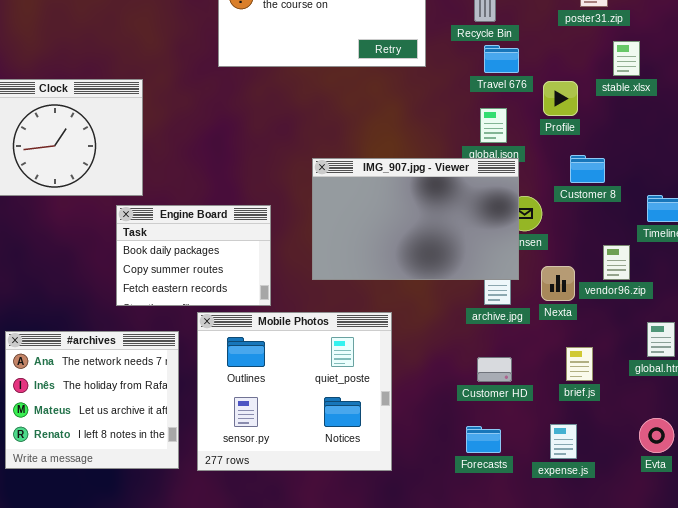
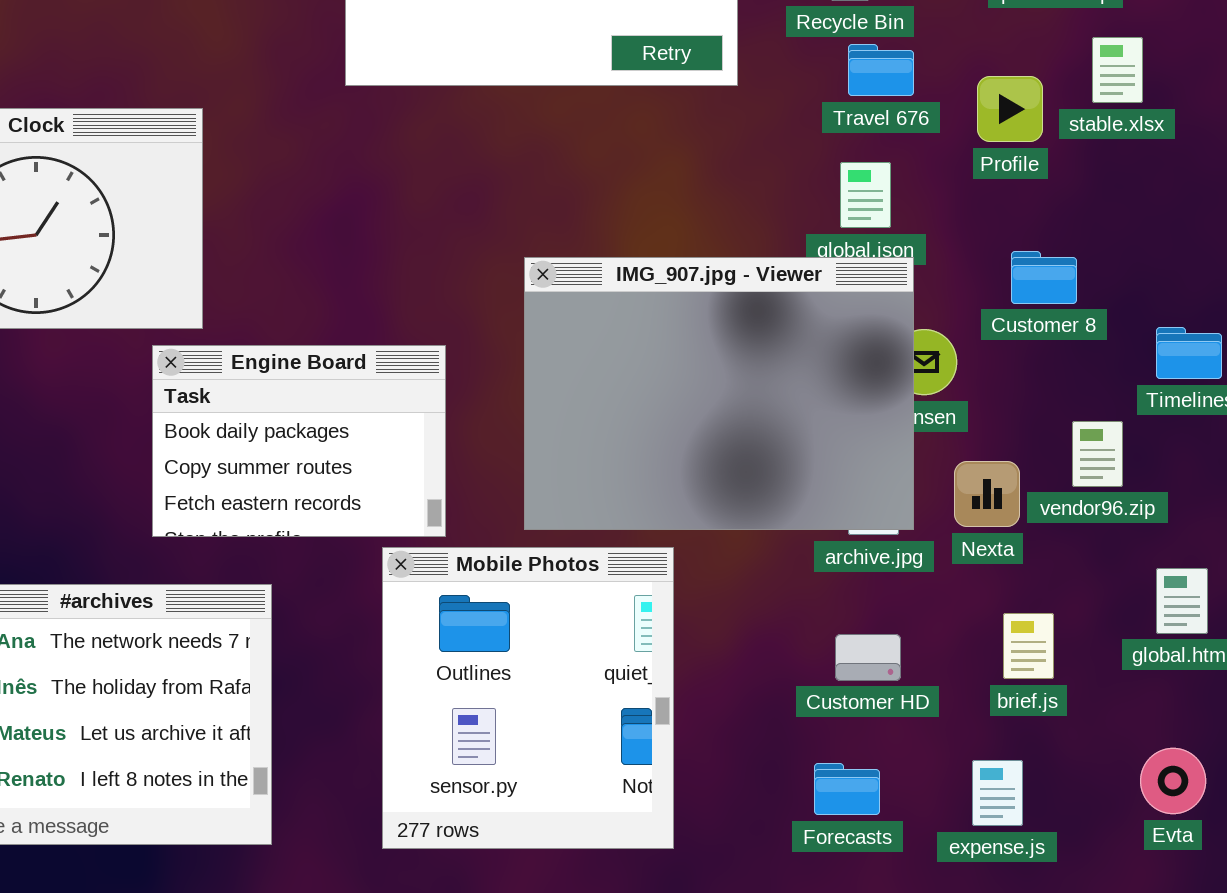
Profile: [543,81,578,116] -> [977,76,1043,142], moved
IMG_907.jpg - Viewer: [312,158,519,280] -> [524,257,914,530], resized
Mobile Photos: [197,312,392,471] -> [382,547,674,849], resized

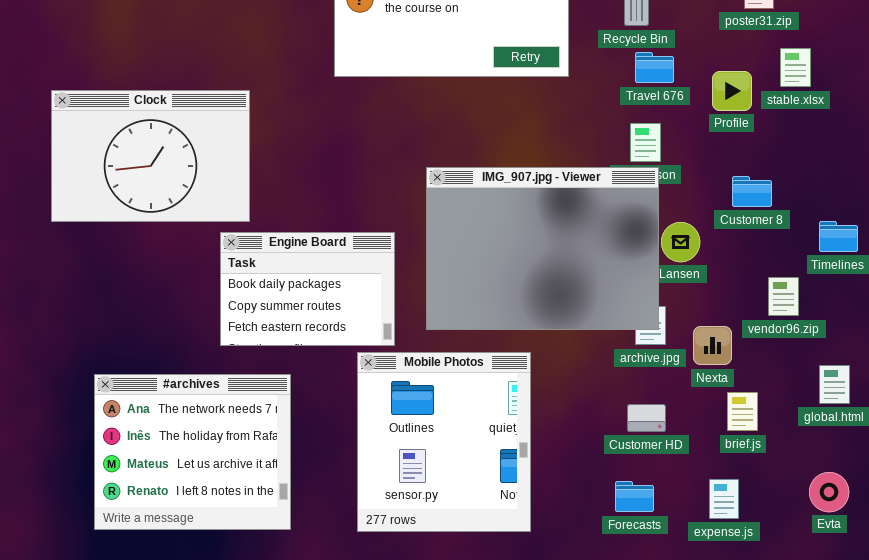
IMG_907.jpg - Viewer: [524,257,914,530] -> [426,167,659,330], moved
Nexta: [954,461,1020,527] -> [693,326,732,365], moved

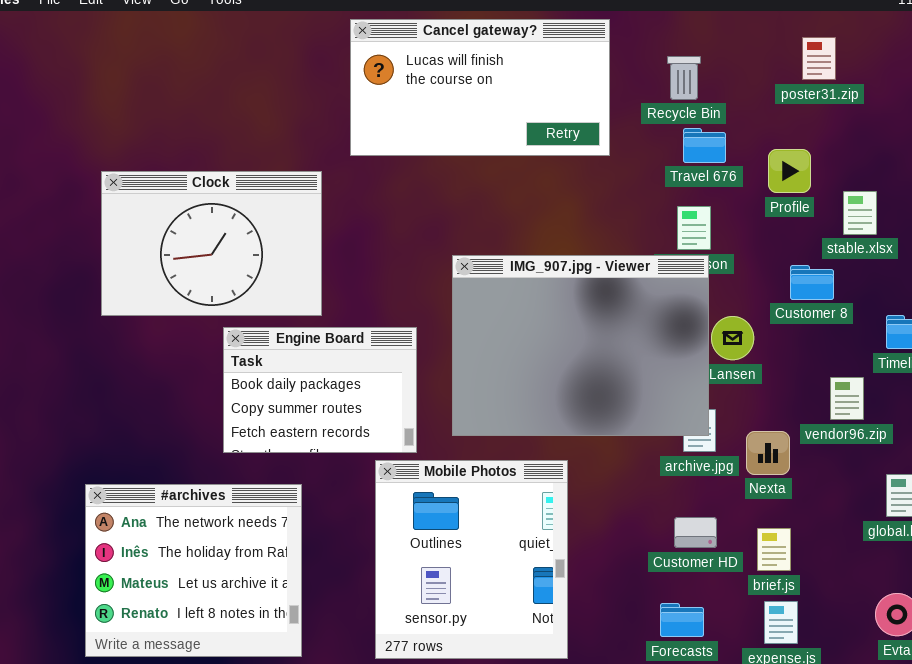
stable.xlsx: [780,48,811,87] -> [843,191,877,235], moved
Clock: [51,90,250,222] -> [101,171,322,316], moved
brief.js: [727,392,758,431] -> [757,528,791,571], moved

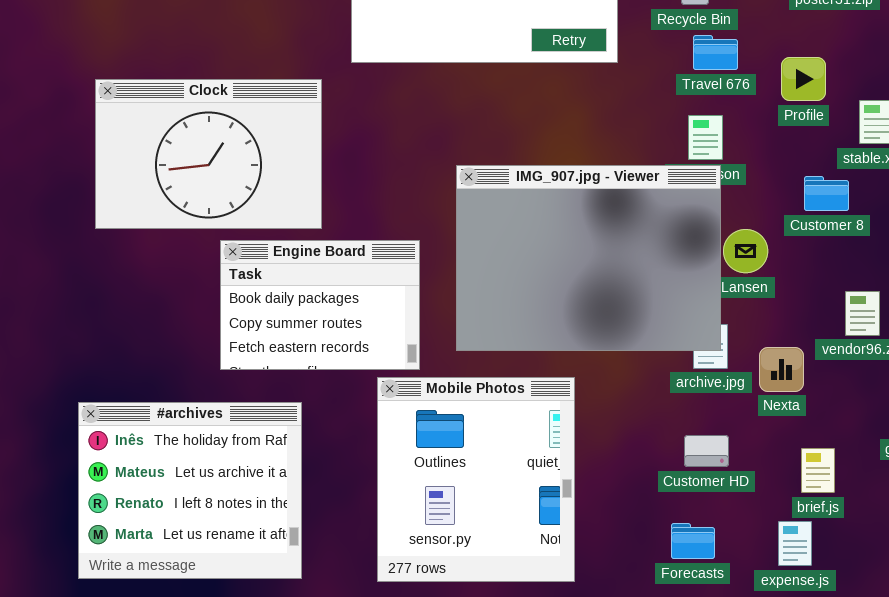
#archives: [85,484,302,657] -> [78,402,302,579], scrolled down 1 row
brief.js: [757,528,791,571] -> [801,448,835,493], moved

